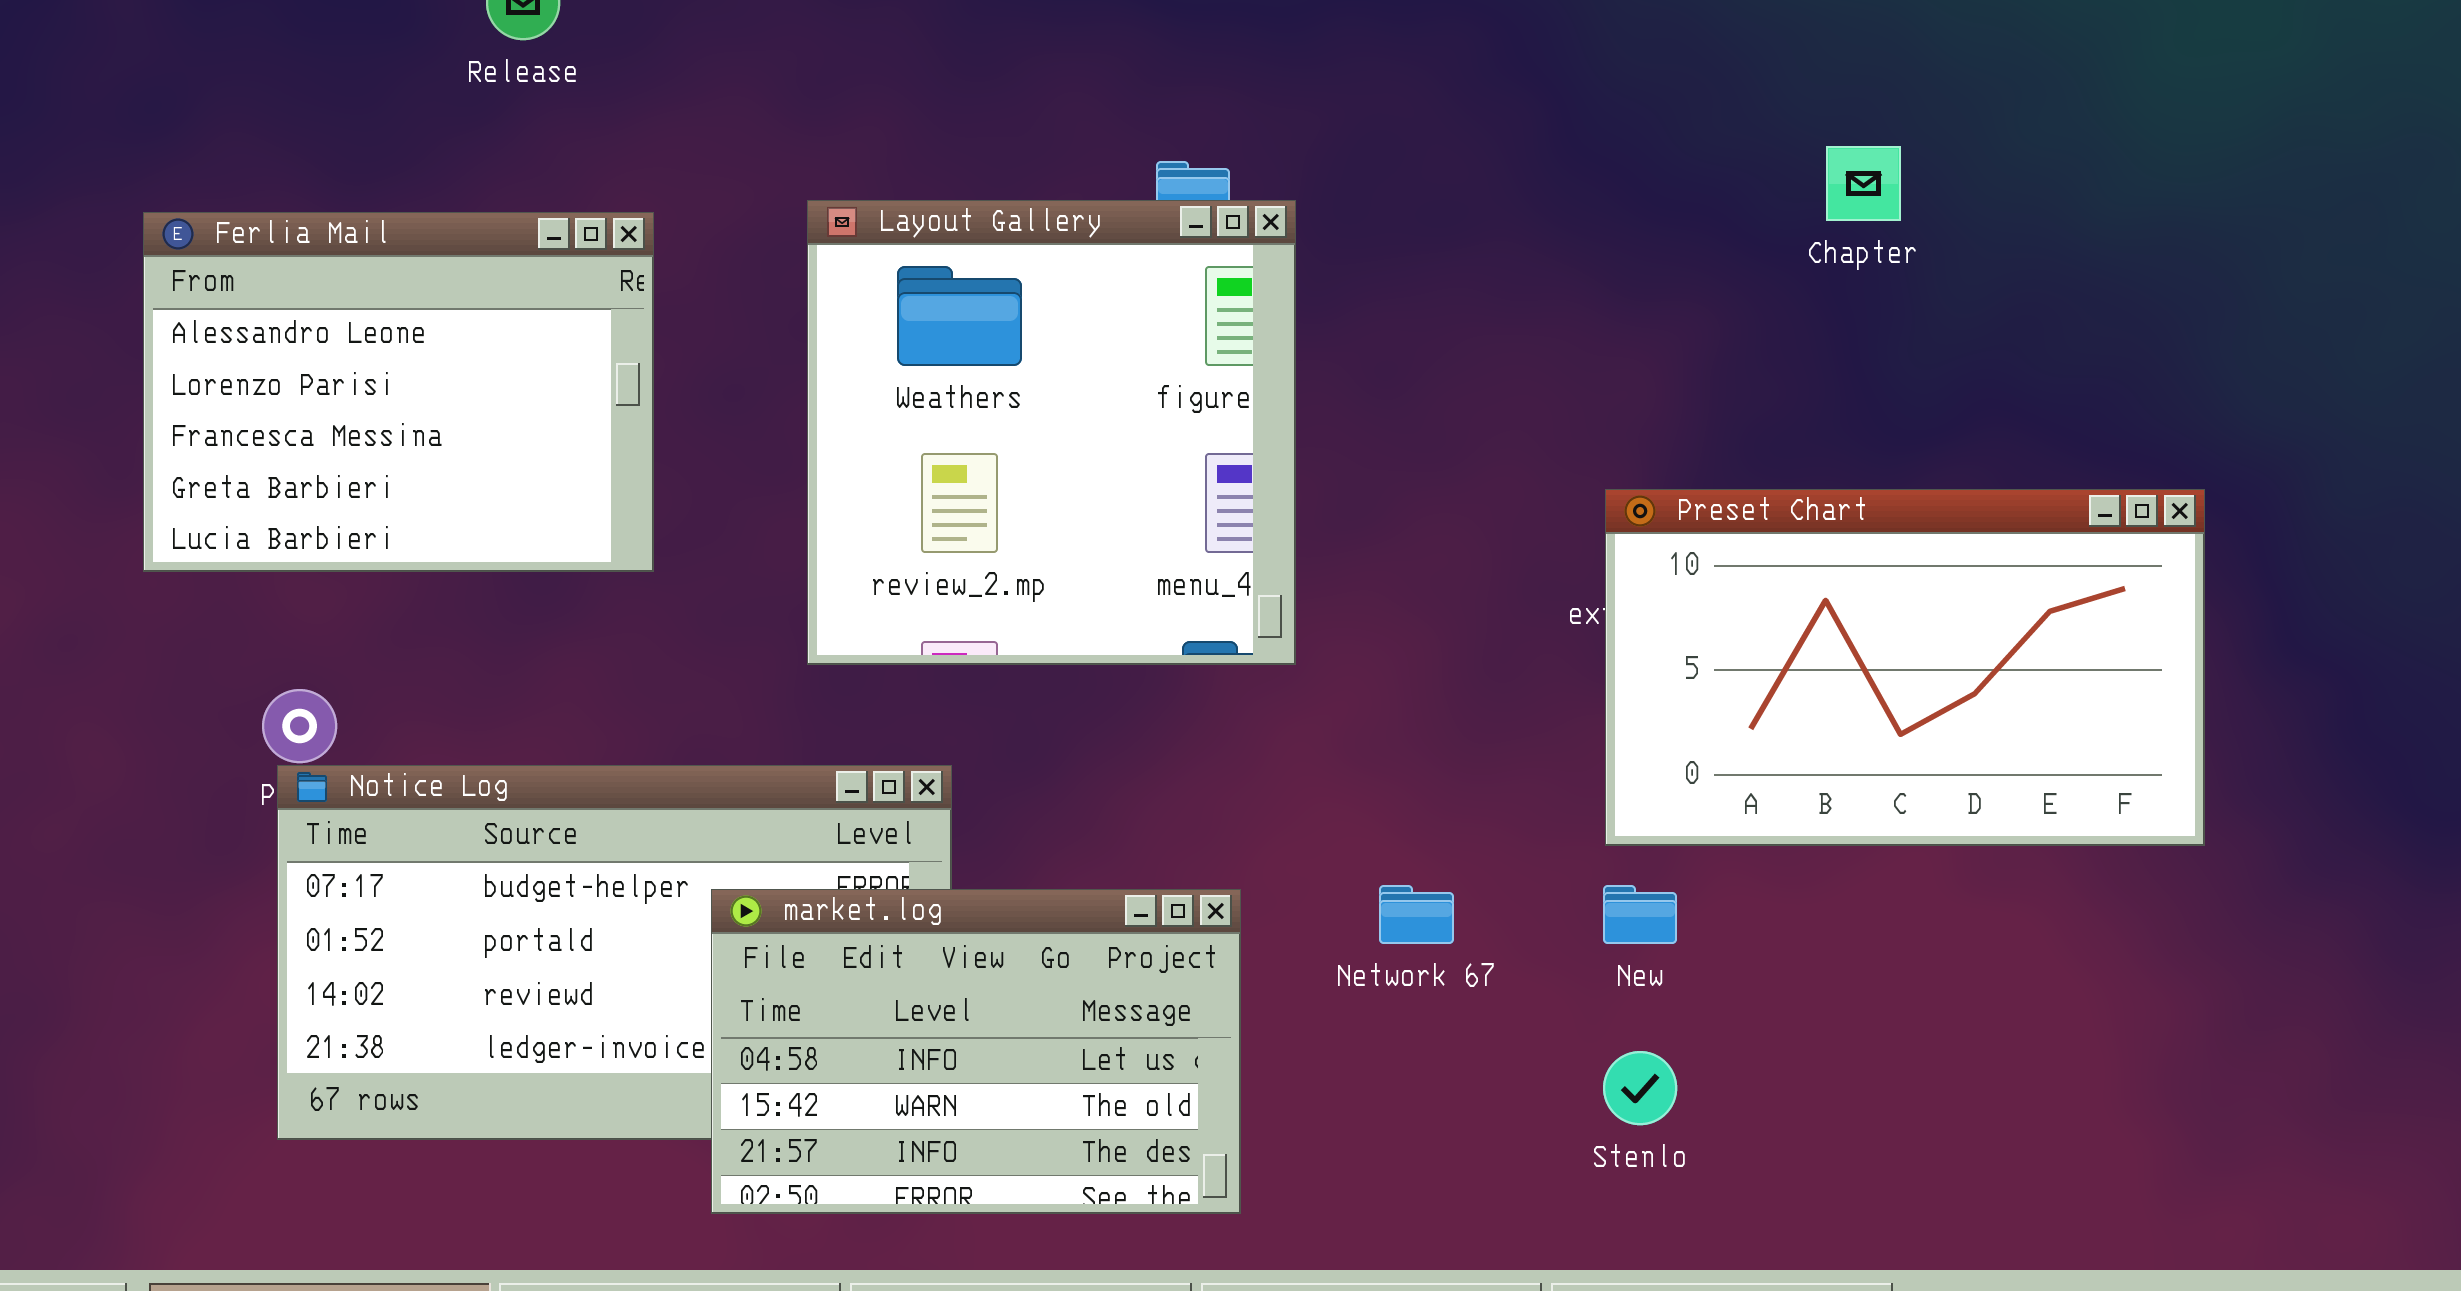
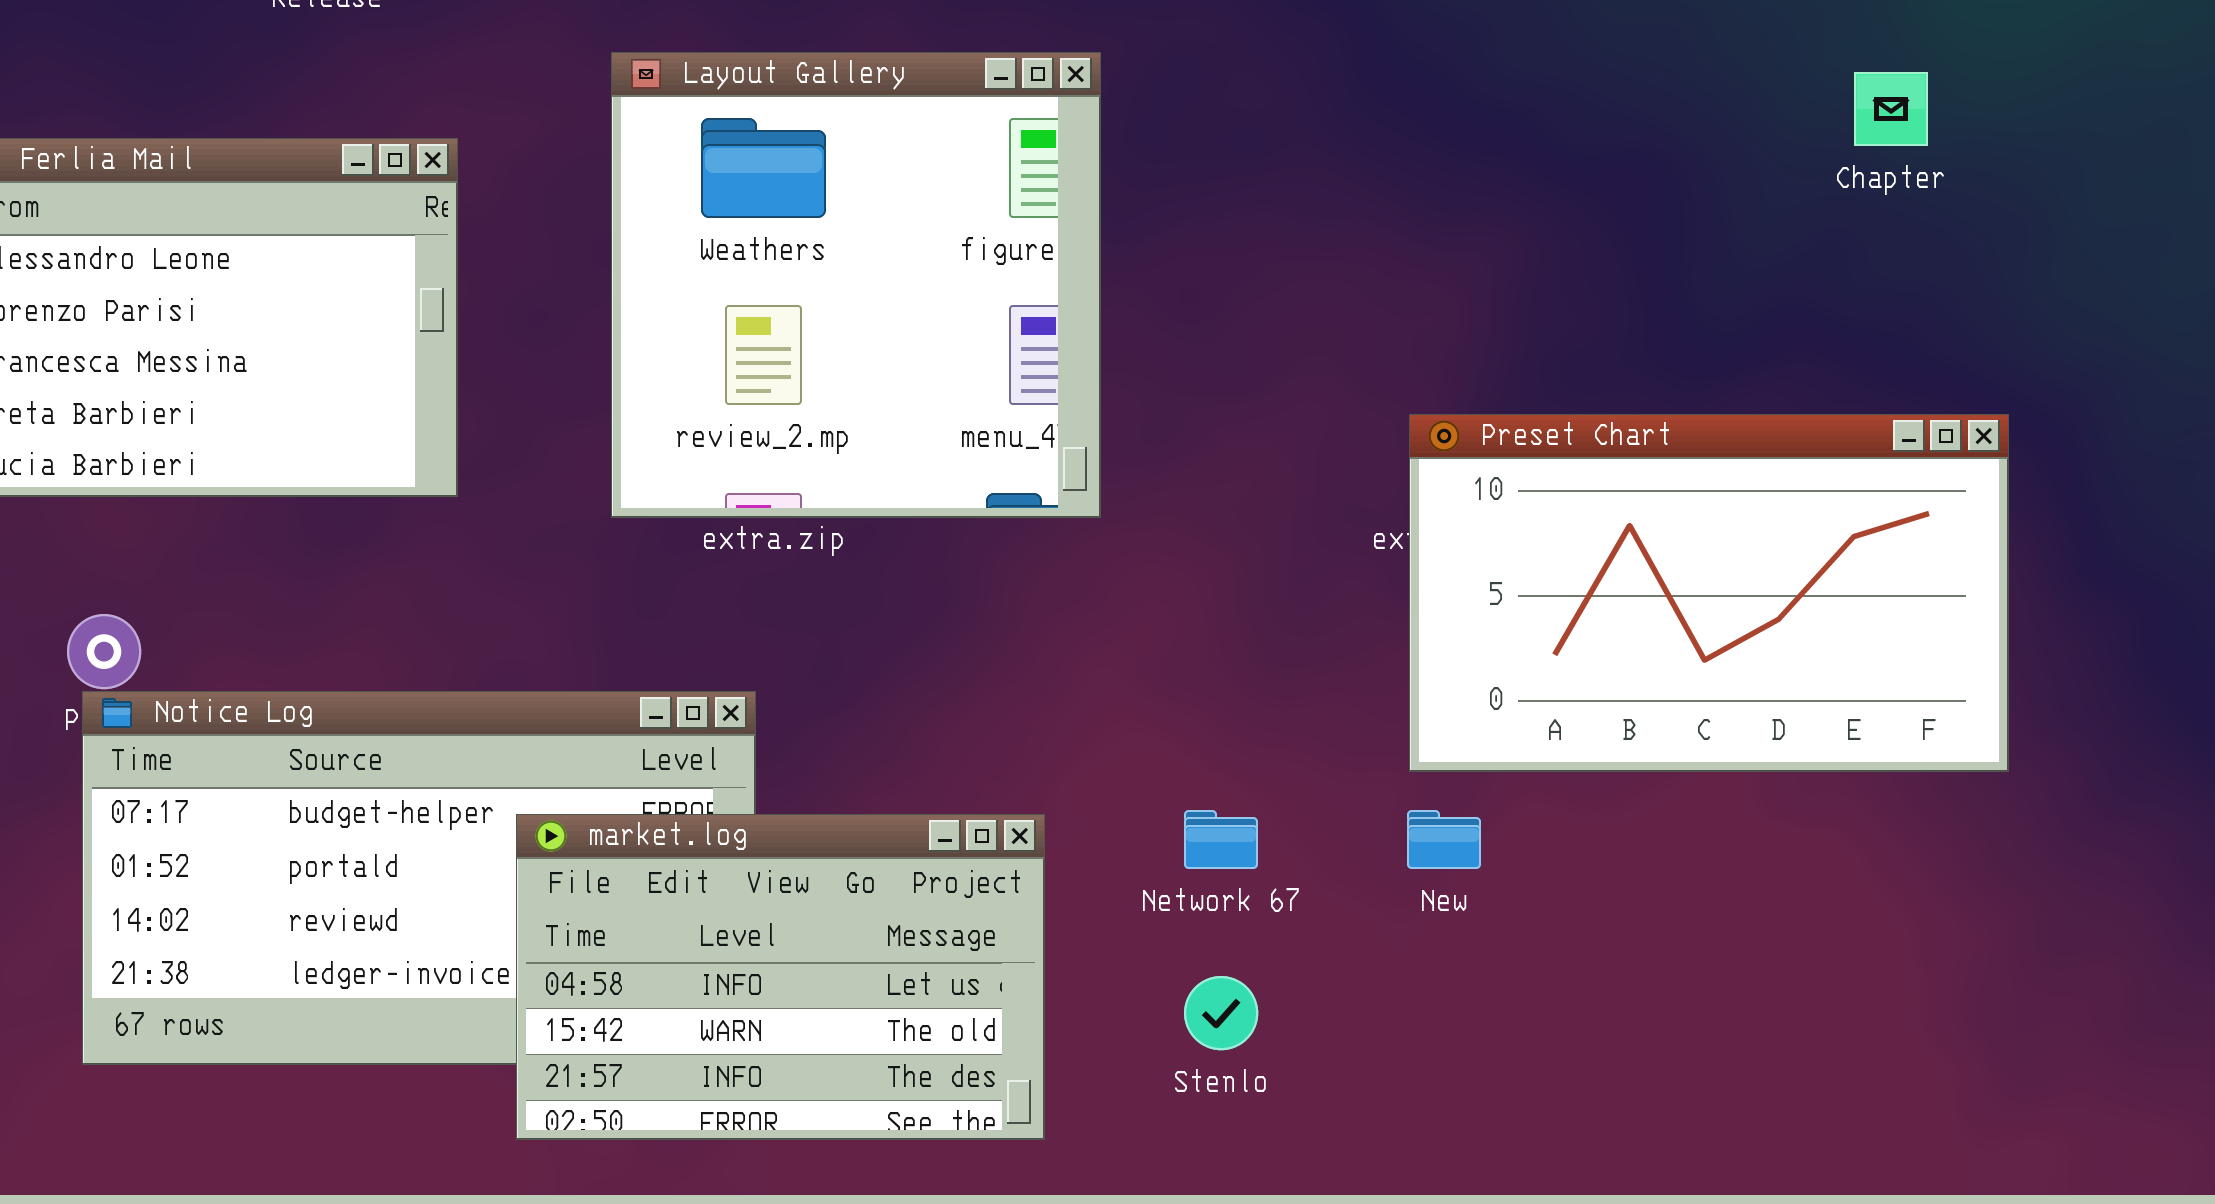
Chapter: [1826,146,1901,221] -> [1854,72,1928,146], moved
Layout Gallery: [807,200,1296,665] -> [611,52,1101,518], moved
Stenlo: [1603,1051,1677,1125] -> [1184,976,1258,1050], moved

